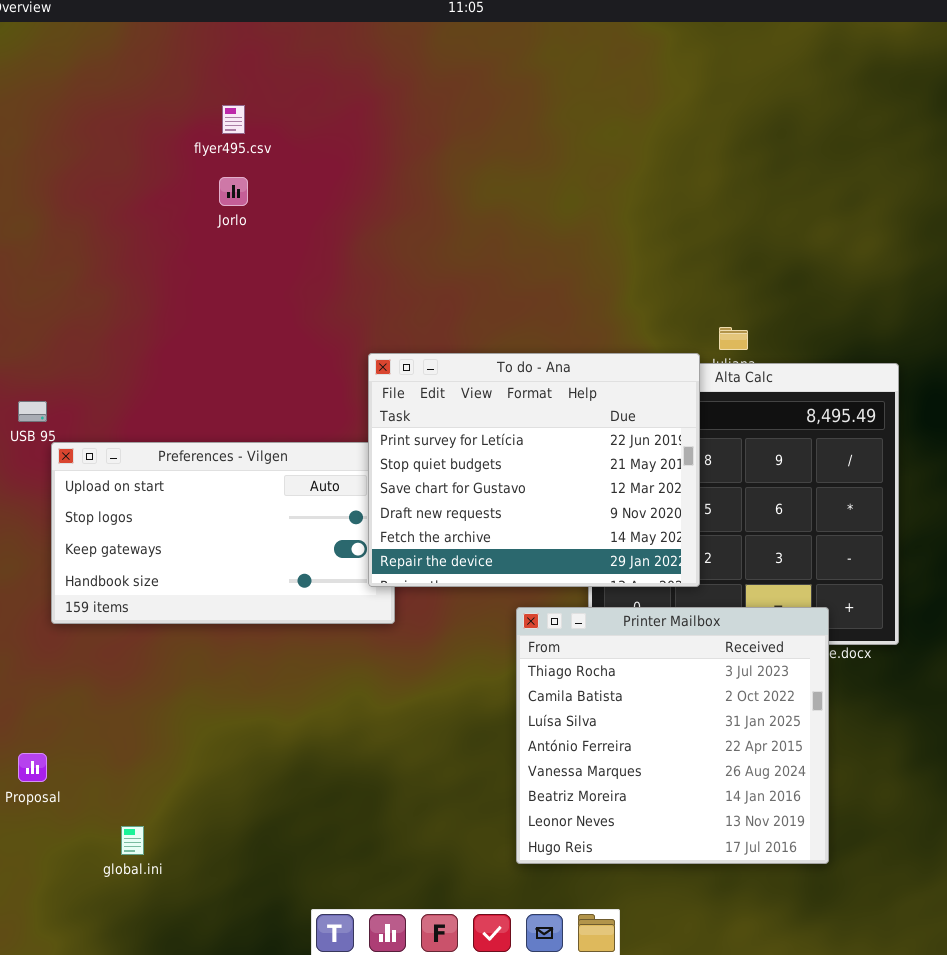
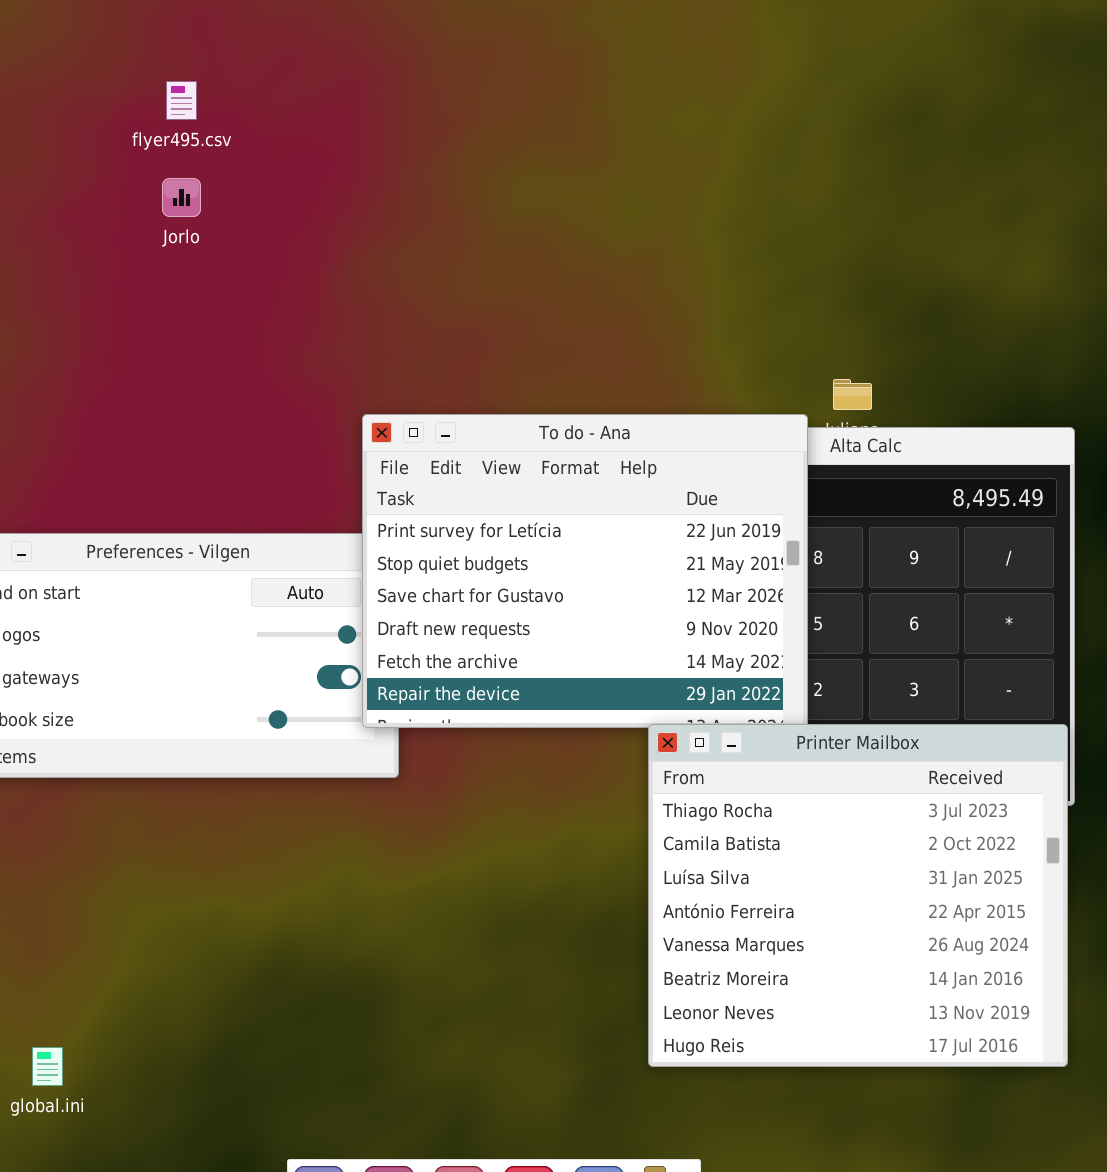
Printer Mailbox: [516,607,829,864] -> [648,724,1068,1067], moved

